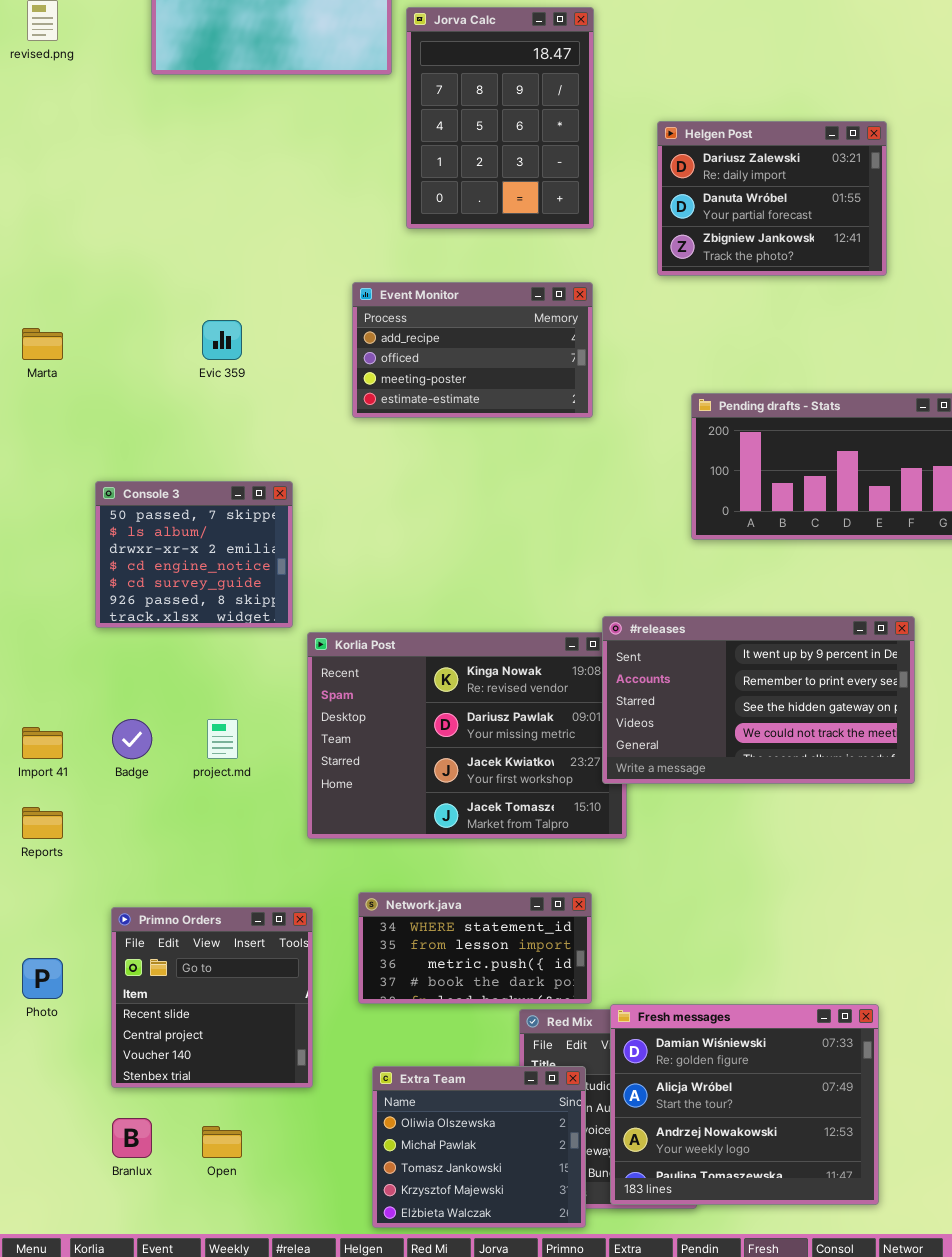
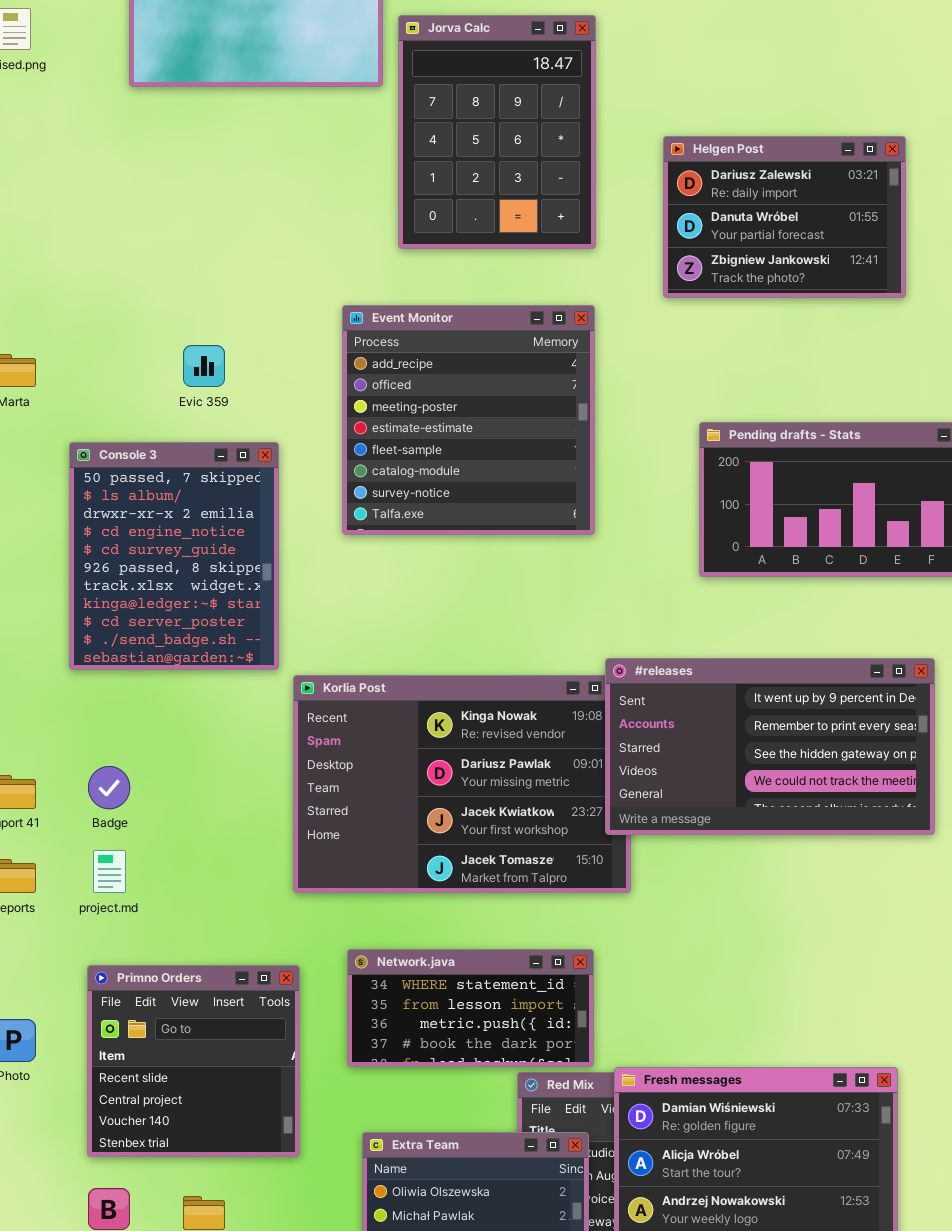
Event Monitor: [352,282,593,418] -> [342,305,595,535], resized
Console 3: [95,481,293,628] -> [69,442,279,670], resized
project.md: [207,719,238,759] -> [93,850,126,893], moved

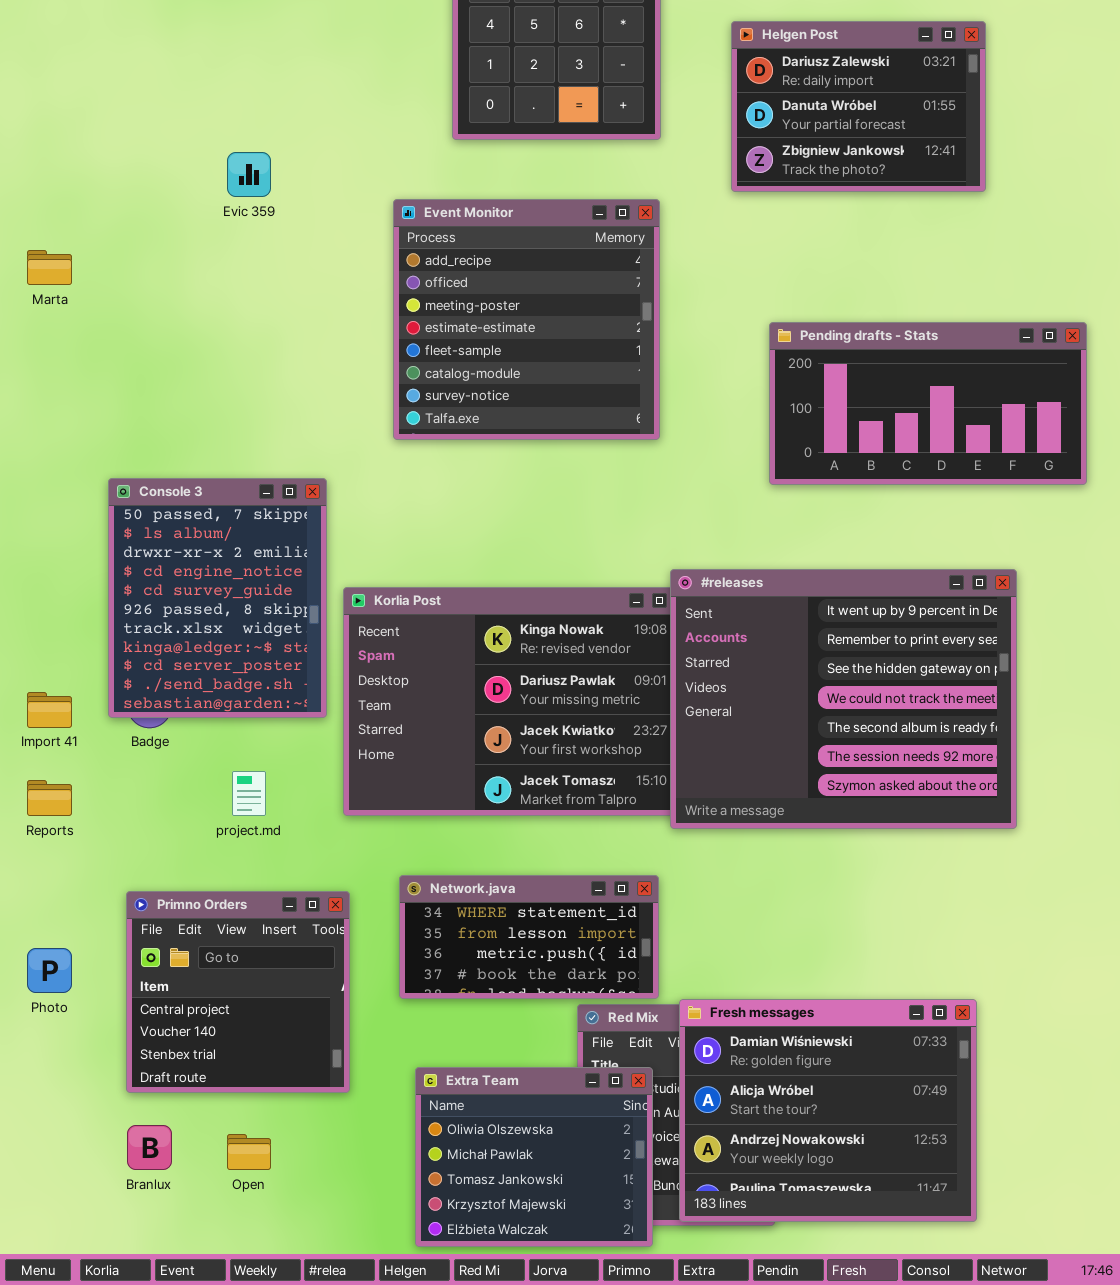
Evic 359: [183,345,225,387] -> [227,152,271,197], moved
Console 3: [69,442,279,670] -> [108,478,327,718], moved
#releases: [605,658,935,835] -> [670,569,1017,829], resized
project.md: [93,850,126,893] -> [232,771,266,816], moved
Primno Orders: [87,965,300,1157] -> [126,891,350,1093], scrolled down 1 row

